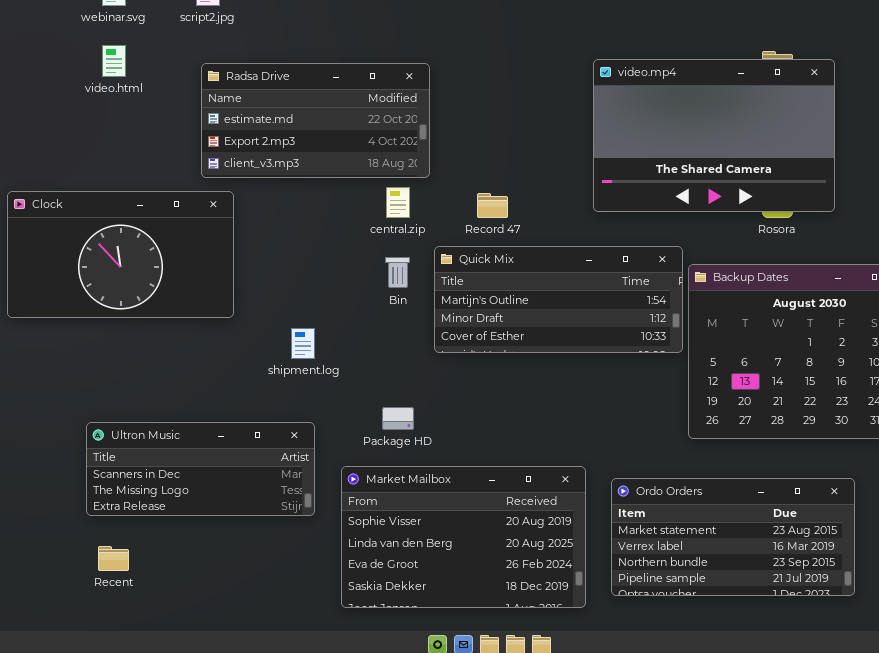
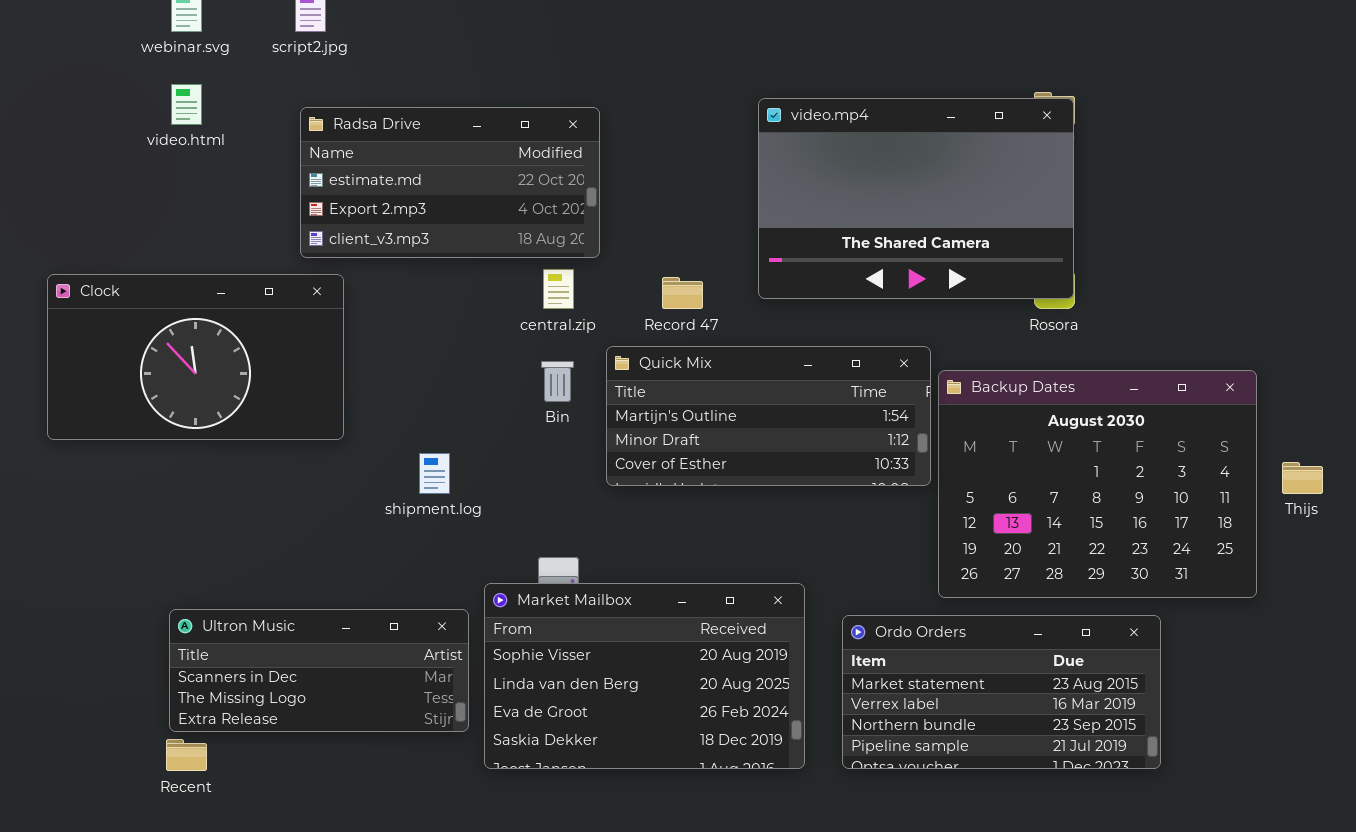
video.mp4: [593,59,835,212] -> [758,98,1074,299], moved
Ultron Music: [86,422,315,516] -> [169,609,469,732], moved
Market Mailbox: [341,466,586,608] -> [484,583,805,769], moved
Ordo Orders: [611,478,855,596] -> [842,615,1161,769], moved

